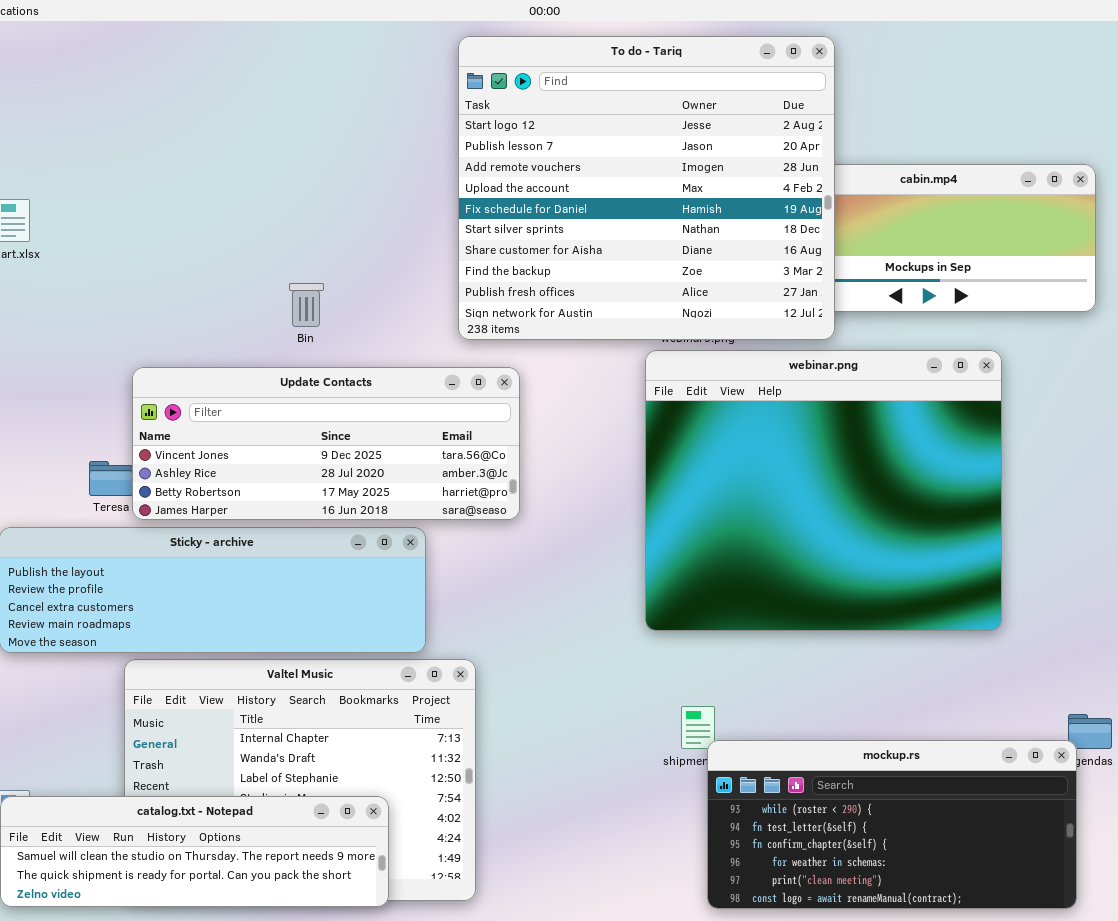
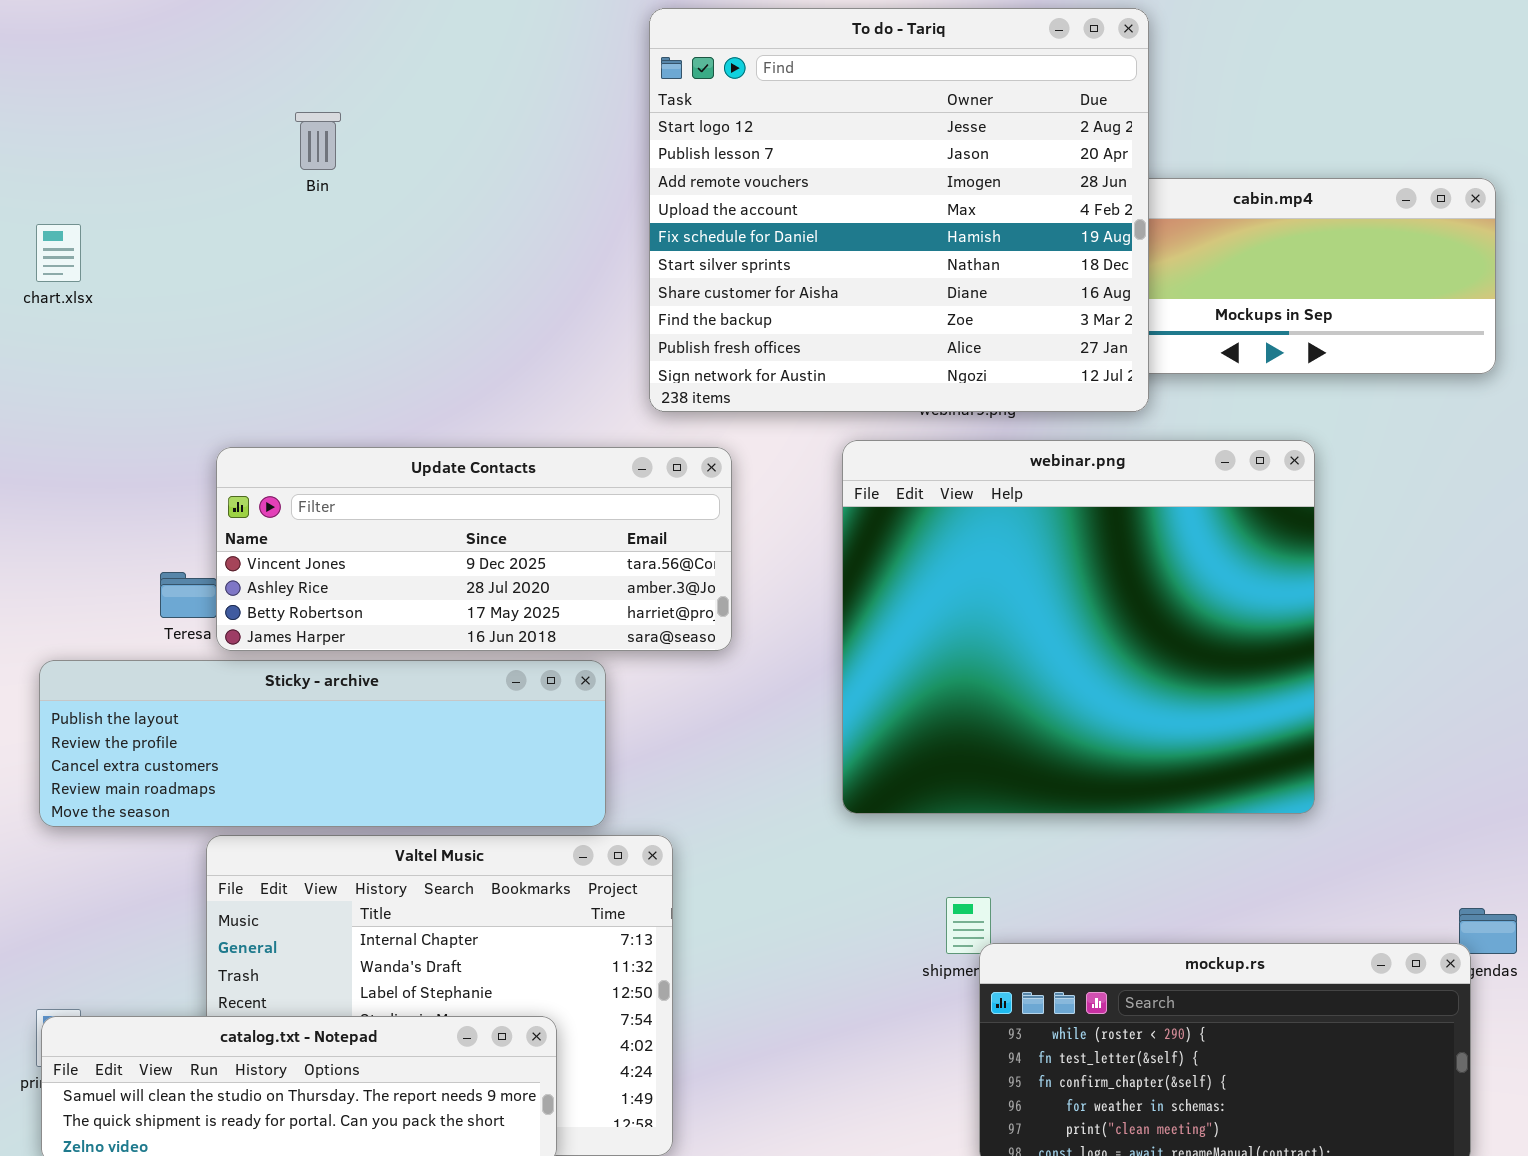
Bin: [289,283,324,327] -> [295,112,341,170], moved
webinar.png: [645,350,1002,631] -> [842,440,1315,814], moved

